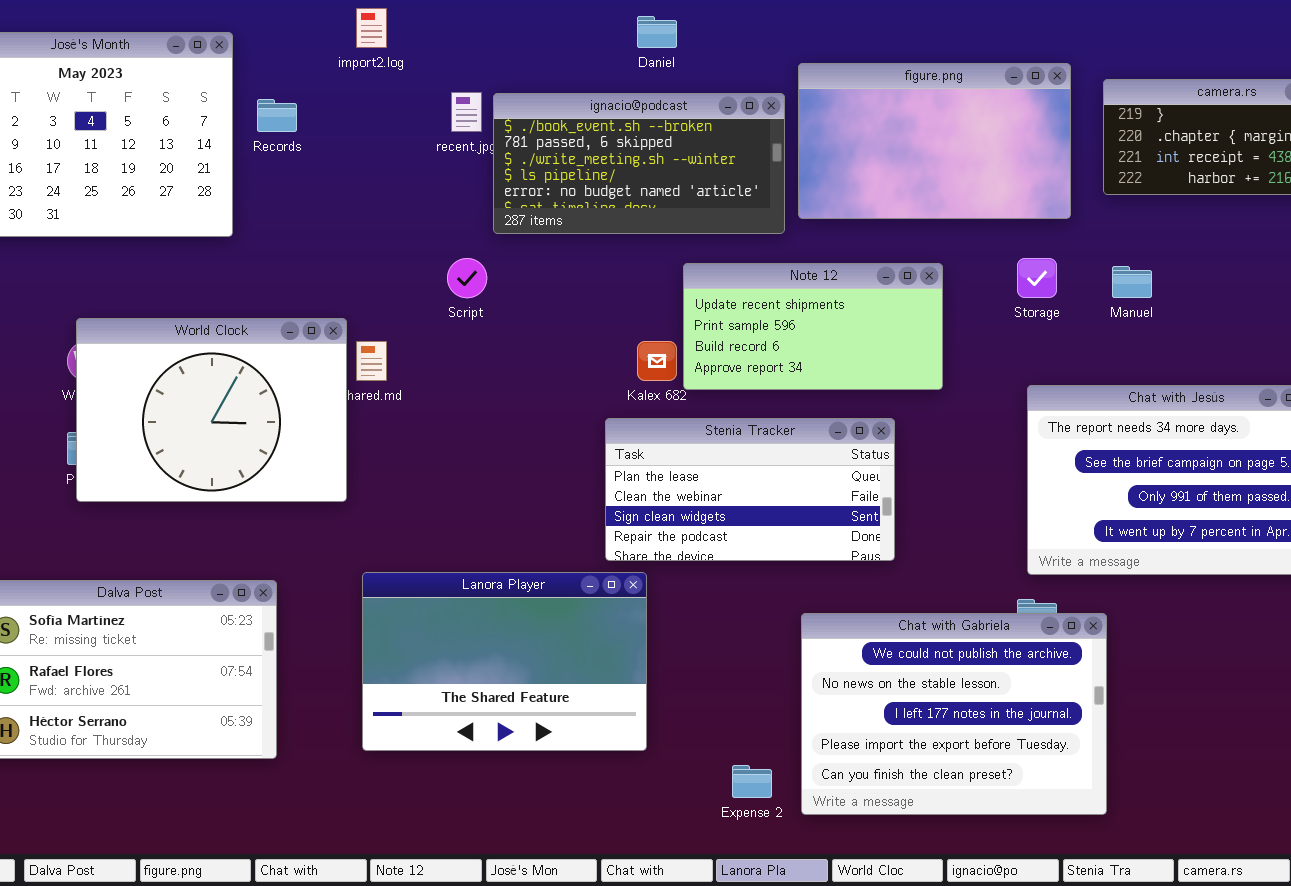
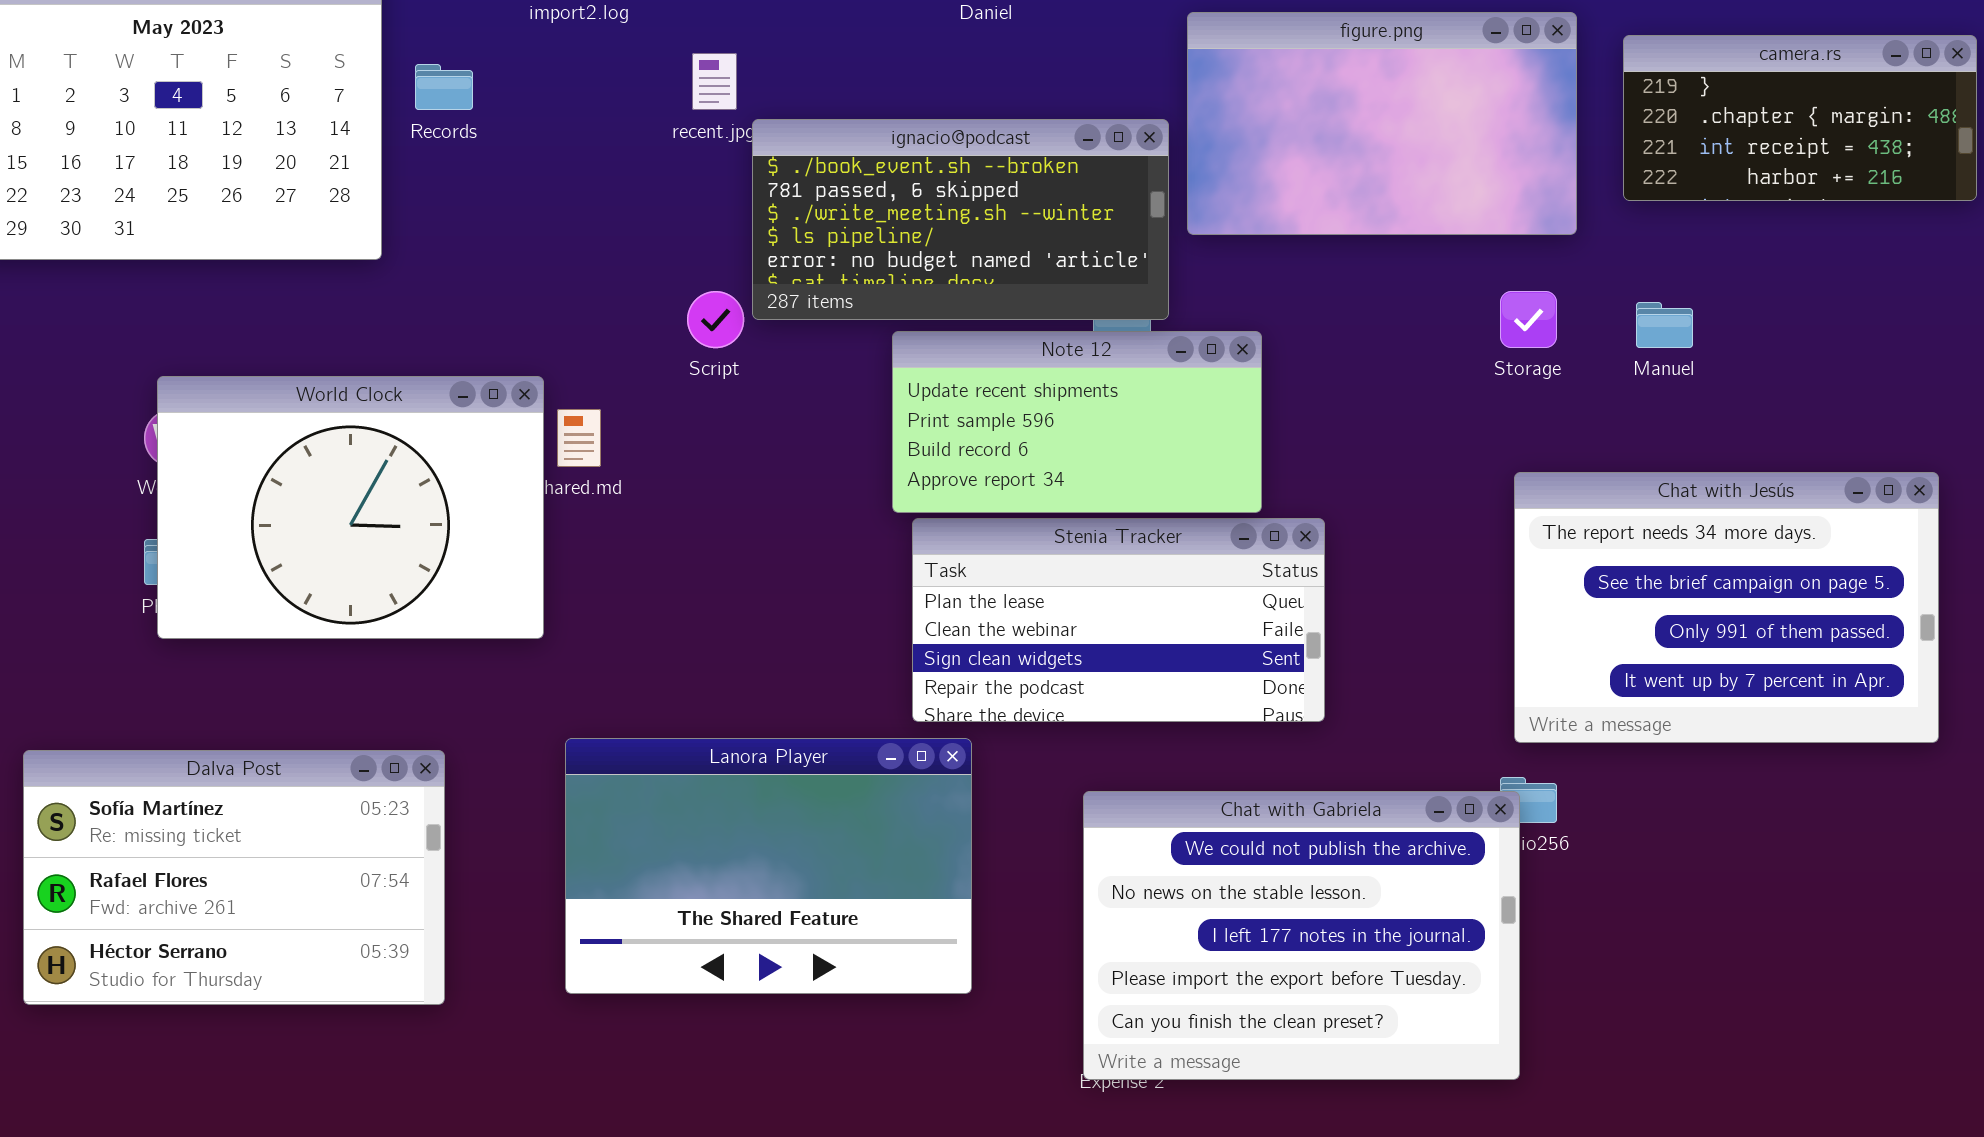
ignacio@podcast: [493,93,785,234] -> [752,119,1169,320], moved
Note 12: [683,263,943,390] -> [892,331,1262,513], moved
Chat with Gabriela: [801,613,1107,815] -> [1083,791,1520,1080], moved

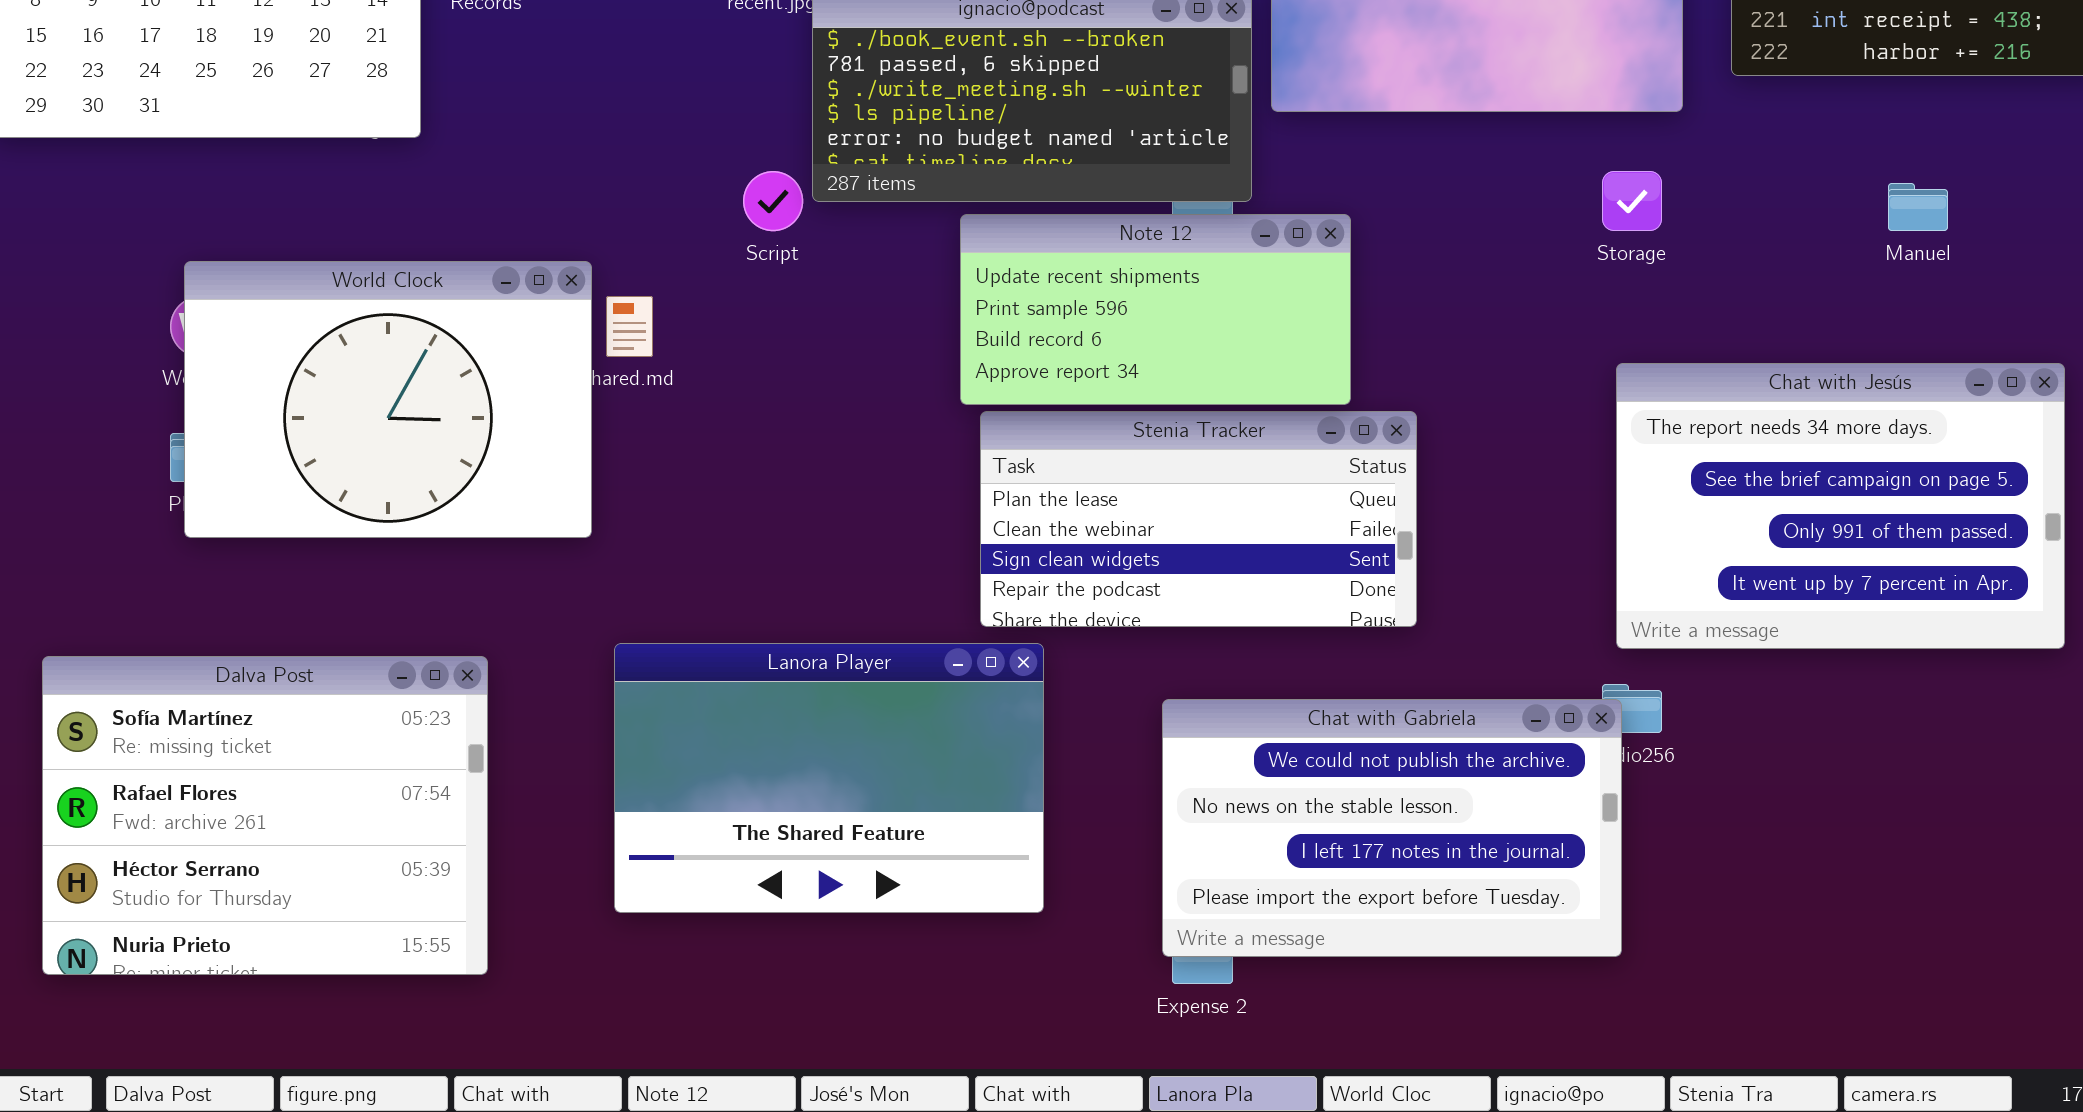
Manuel: [1636,302,1693,348] -> [1888,183,1948,231], moved
Dalva Post: [23,750,445,1005] -> [42,656,488,975], resized
Chat with Gabriela: [1083,791,1520,1080] -> [1162,699,1622,957], resized

